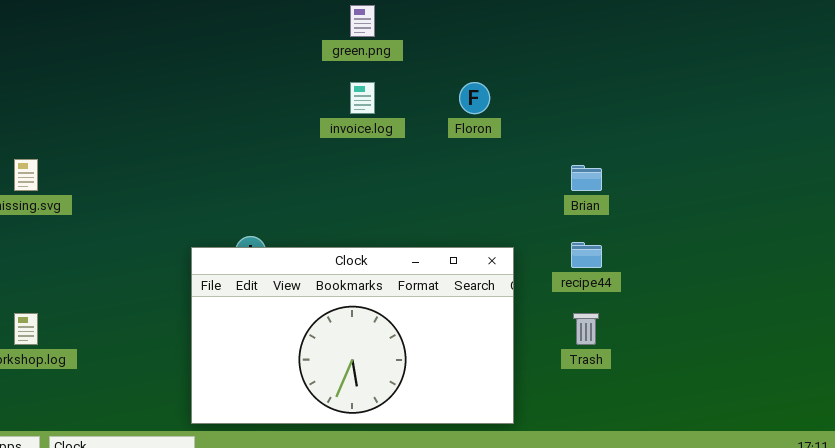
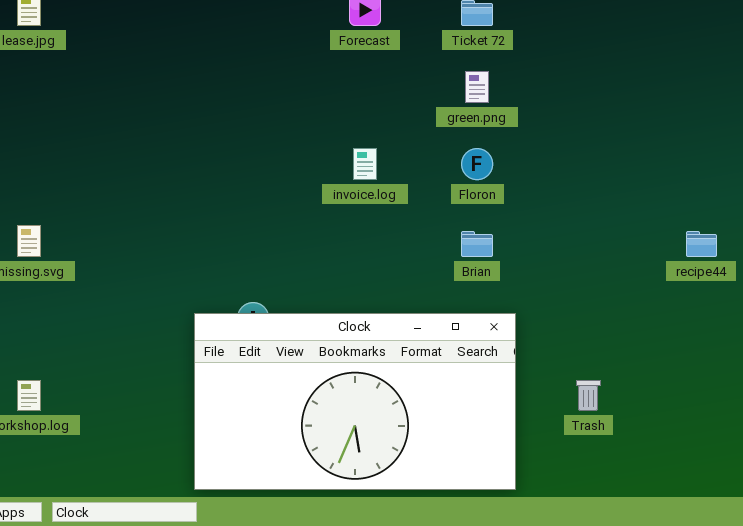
green.png: [350,5,375,37] -> [465,71,489,103], moved
Brian: [571,165,602,191] -> [461,231,493,257], moved
recipe44: [571,242,602,268] -> [686,231,717,257], moved

